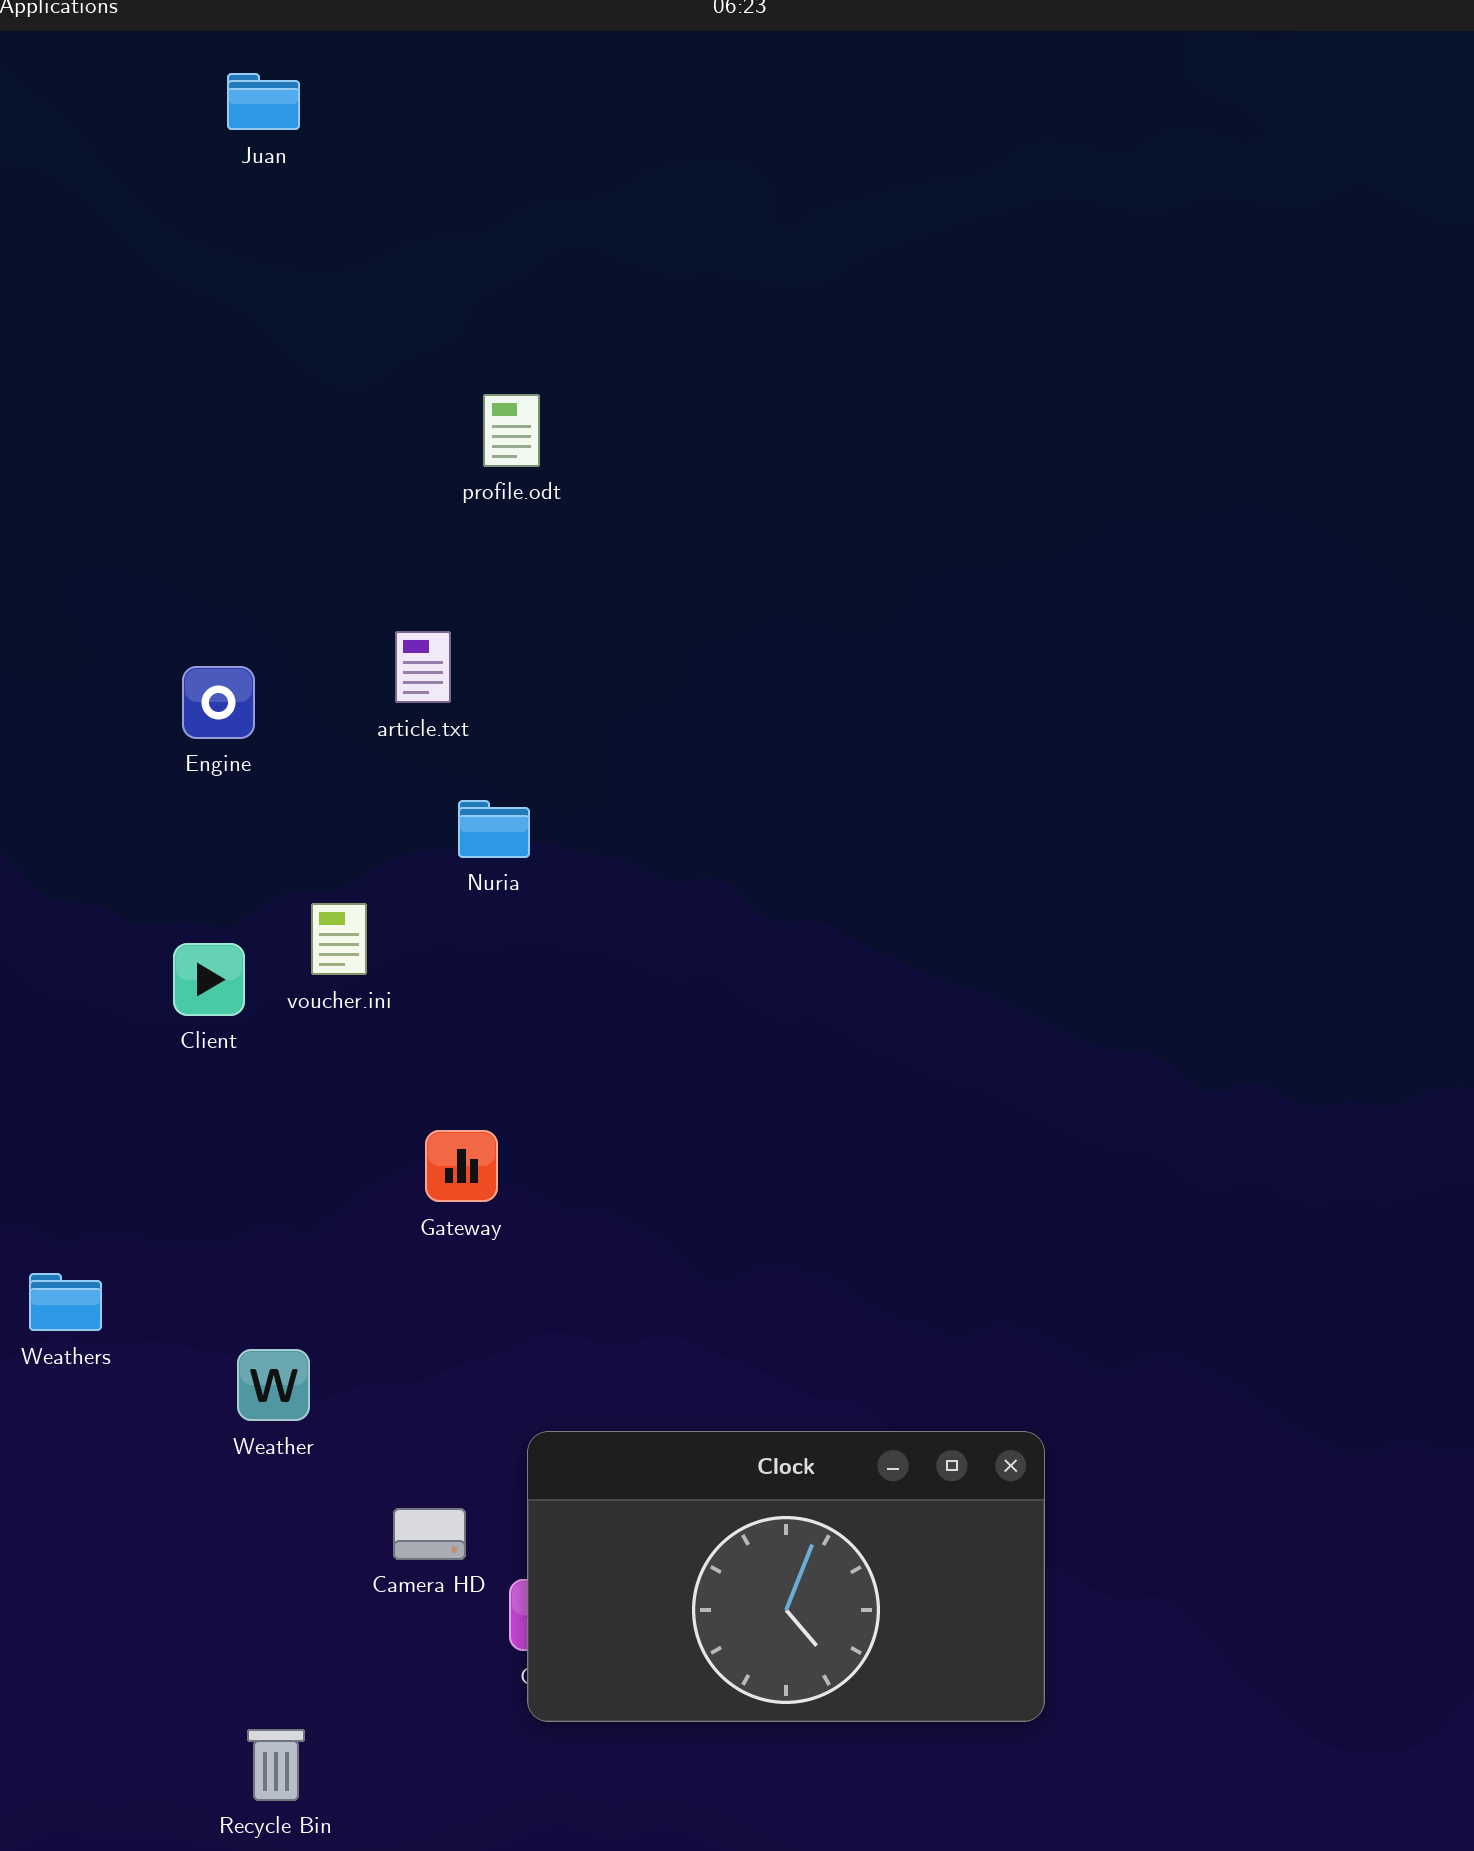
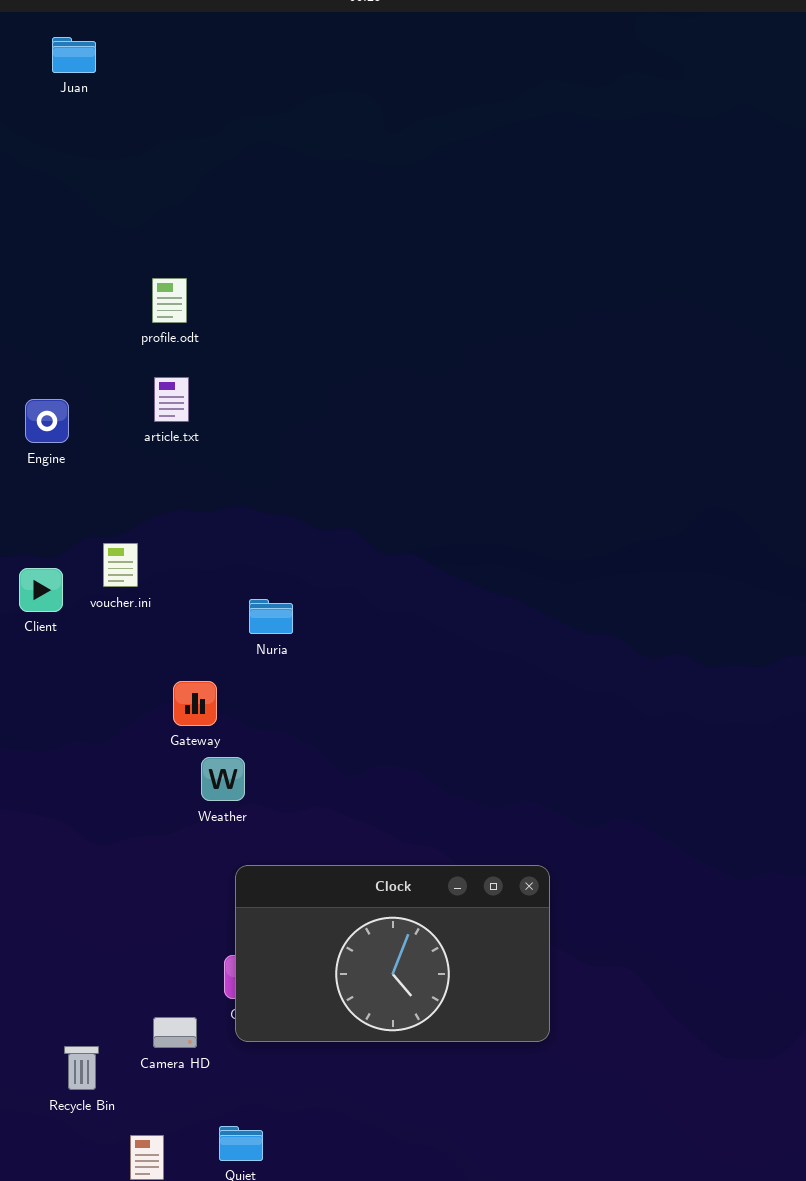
profile.odt: [483,394,540,467] -> [152,278,187,323], moved
Nuria: [458,800,530,858] -> [249,599,293,634], moved
Weather: [237,1349,310,1421] -> [201,757,245,801], moved
Camera HD: [393,1508,466,1560] -> [153,1017,197,1048], moved

